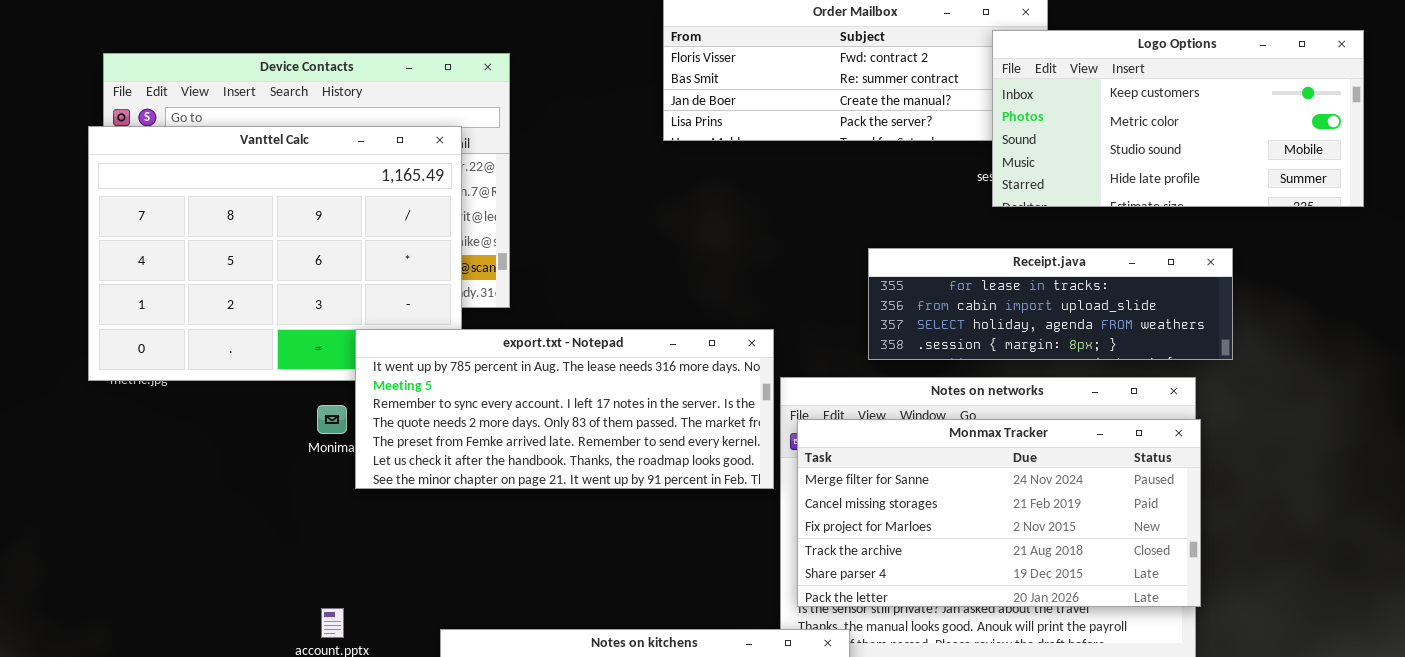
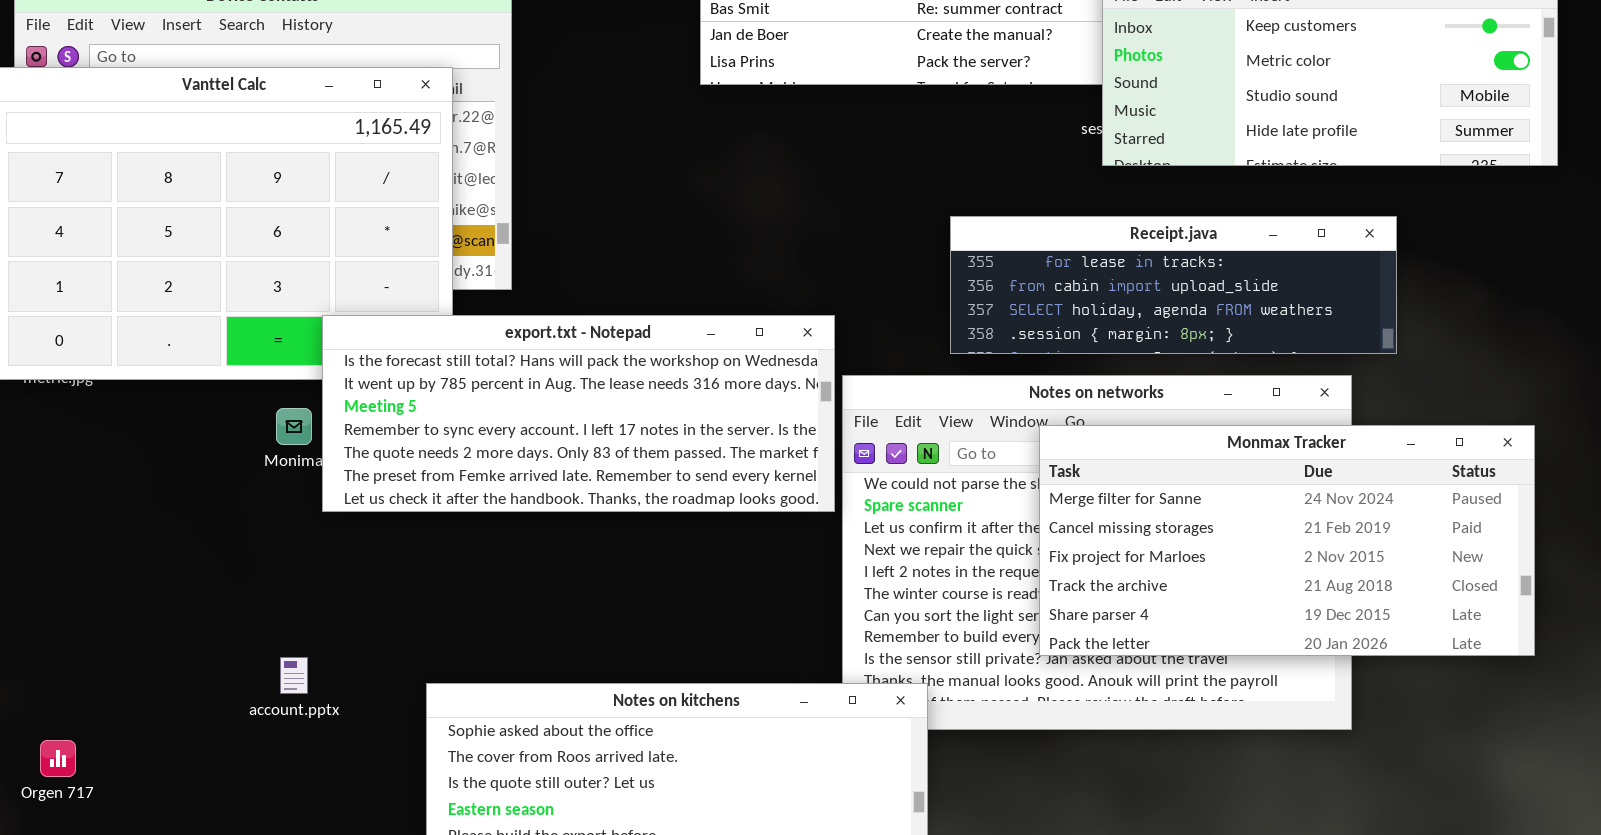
export.txt - Notepad: [355,329,774,489] -> [322,315,835,512], scrolled up 1 row
Monmax Tracker: [797,419,1201,607] -> [1039,425,1535,656], moved

